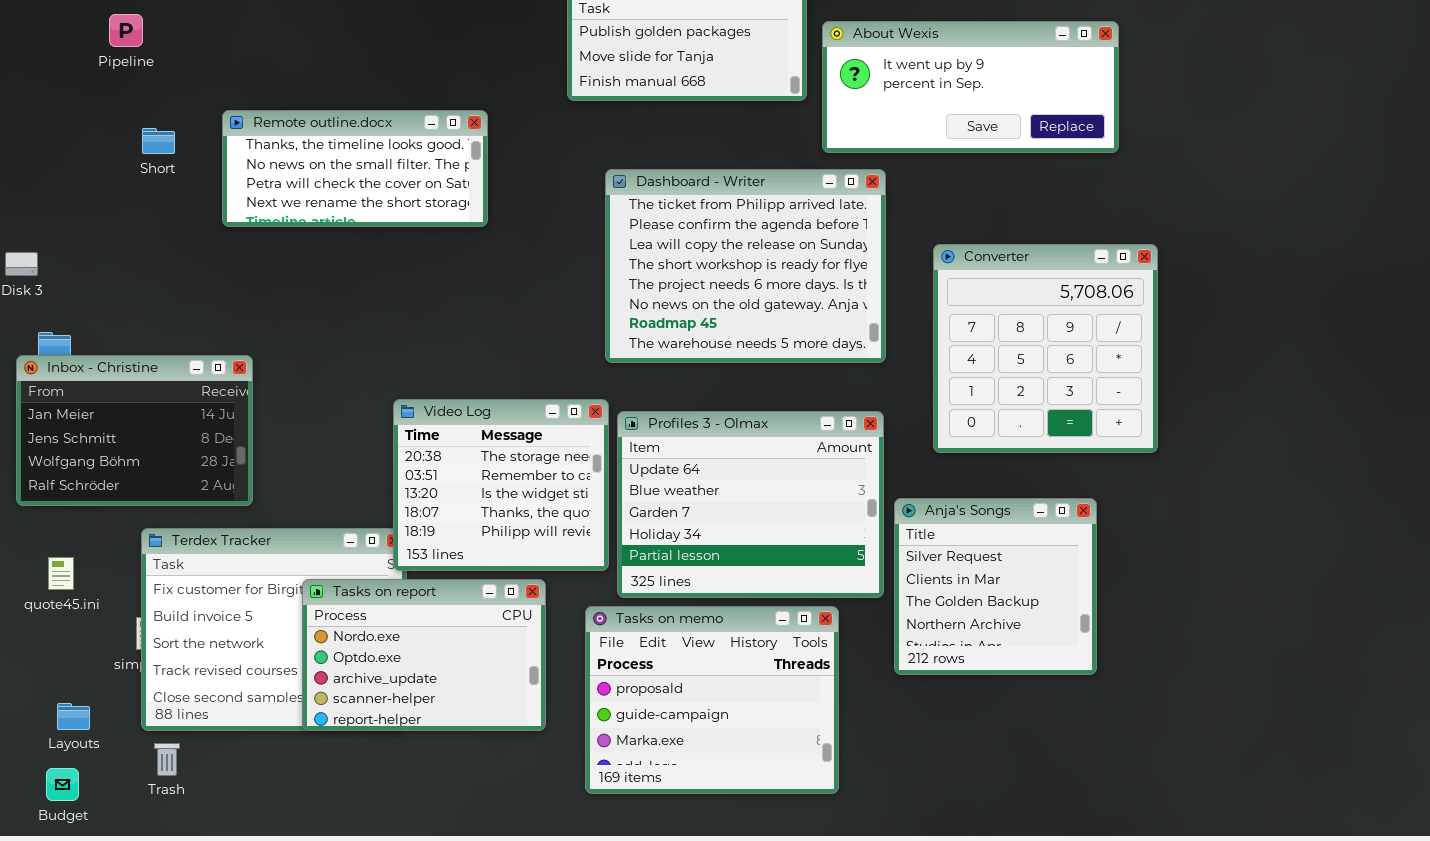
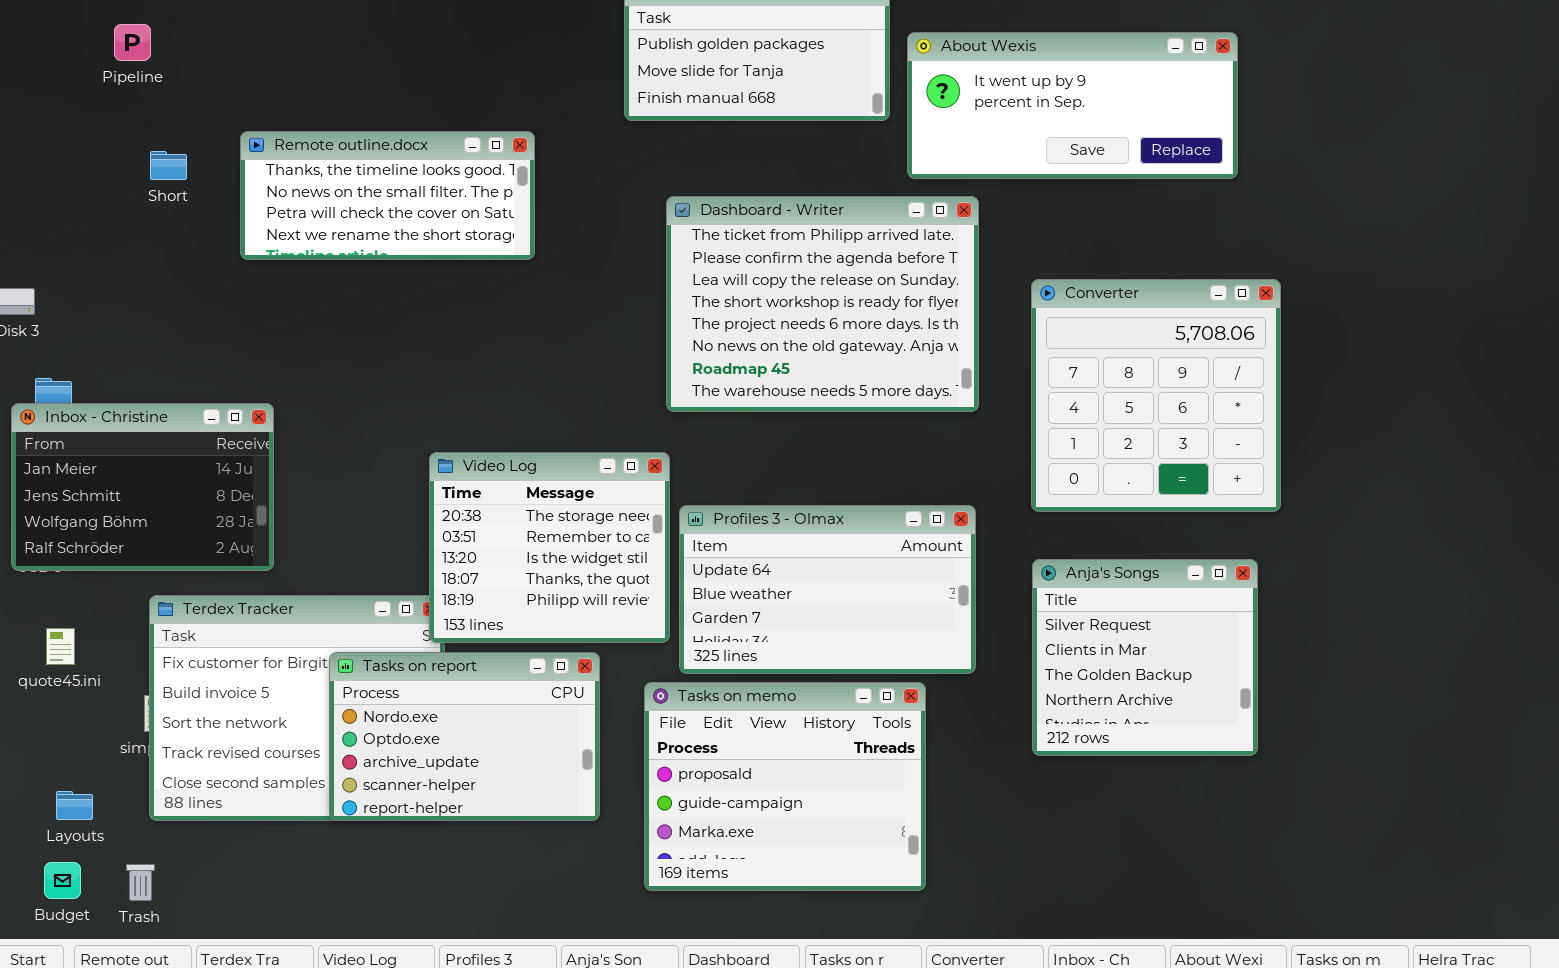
Profiles 3 - Olmax: [617,411,884,598] -> [679,505,976,674], resized
Anja's Songs: [894,498,1097,675] -> [1032,559,1258,756], moved
Trash: [154,743,180,776] -> [126,864,155,901], moved

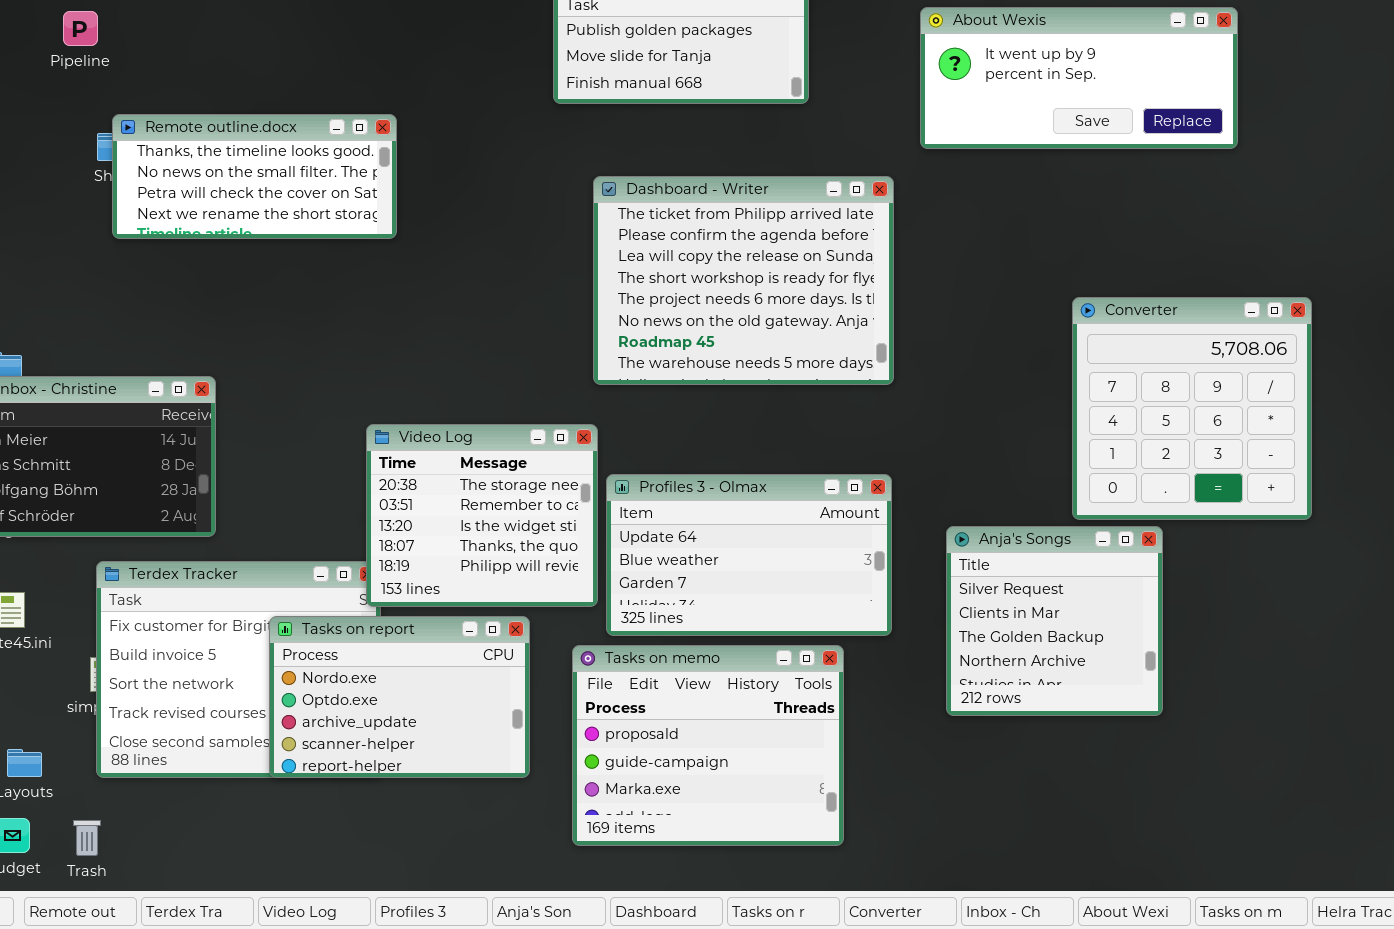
About Wexis: [907,32,1238,179] -> [920,7,1238,149], moved
Remote outline.docx: [240,131,535,260] -> [112,114,397,239], moved
Converter: [1031,279,1281,512] -> [1072,297,1312,520], moved

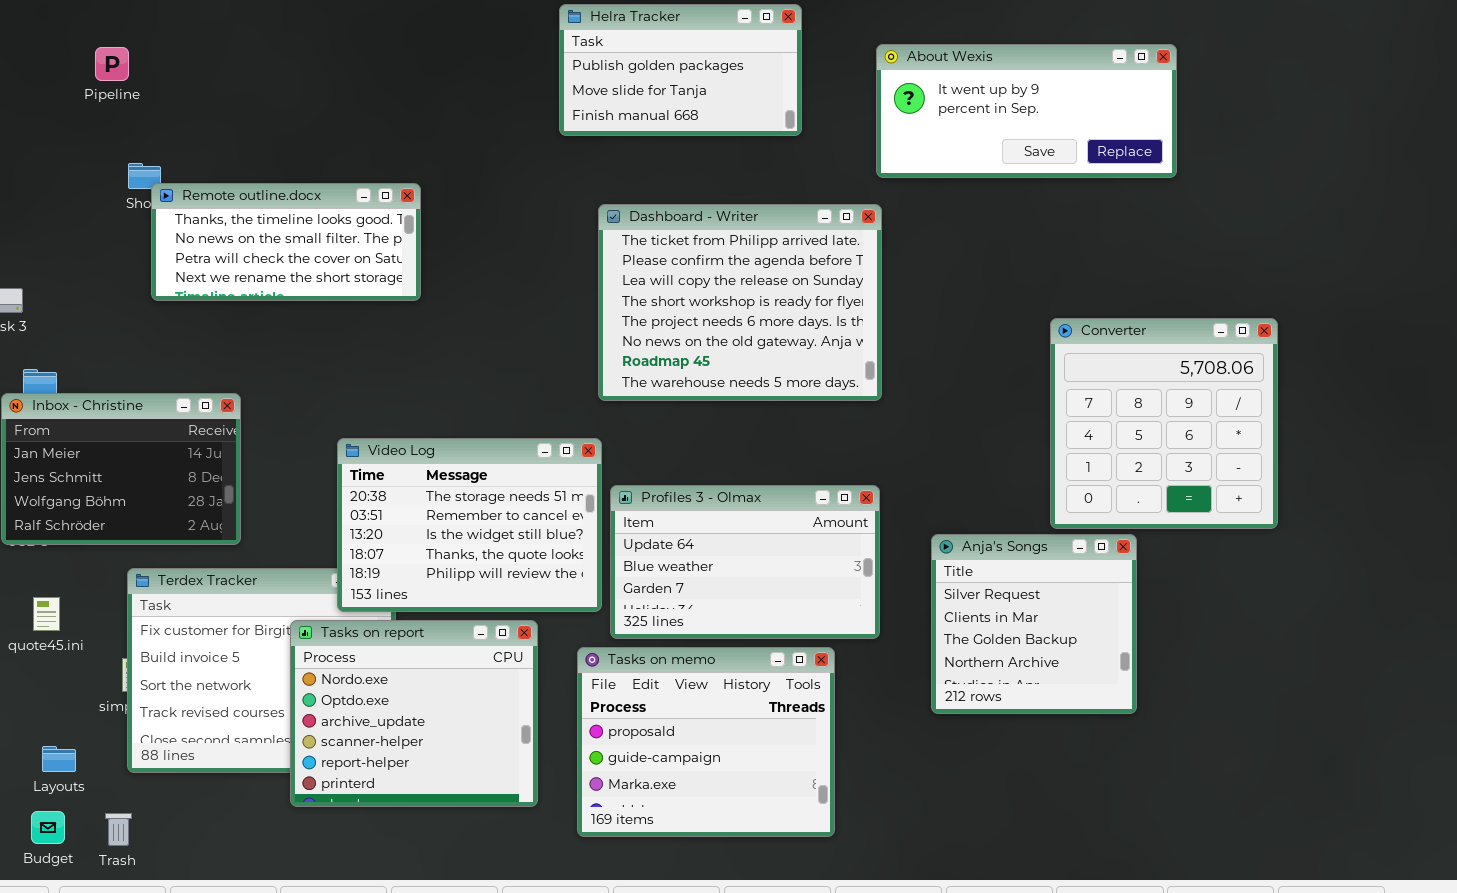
About Wexis: [920,7,1238,149] -> [876,44,1177,178], moved
Remote outline.docx: [112,114,397,239] -> [151,183,421,301], moved
Video Log: [366,424,598,607] -> [337,438,602,612], resized
Tasks on report: [269,616,530,778] -> [290,620,538,807], resized

